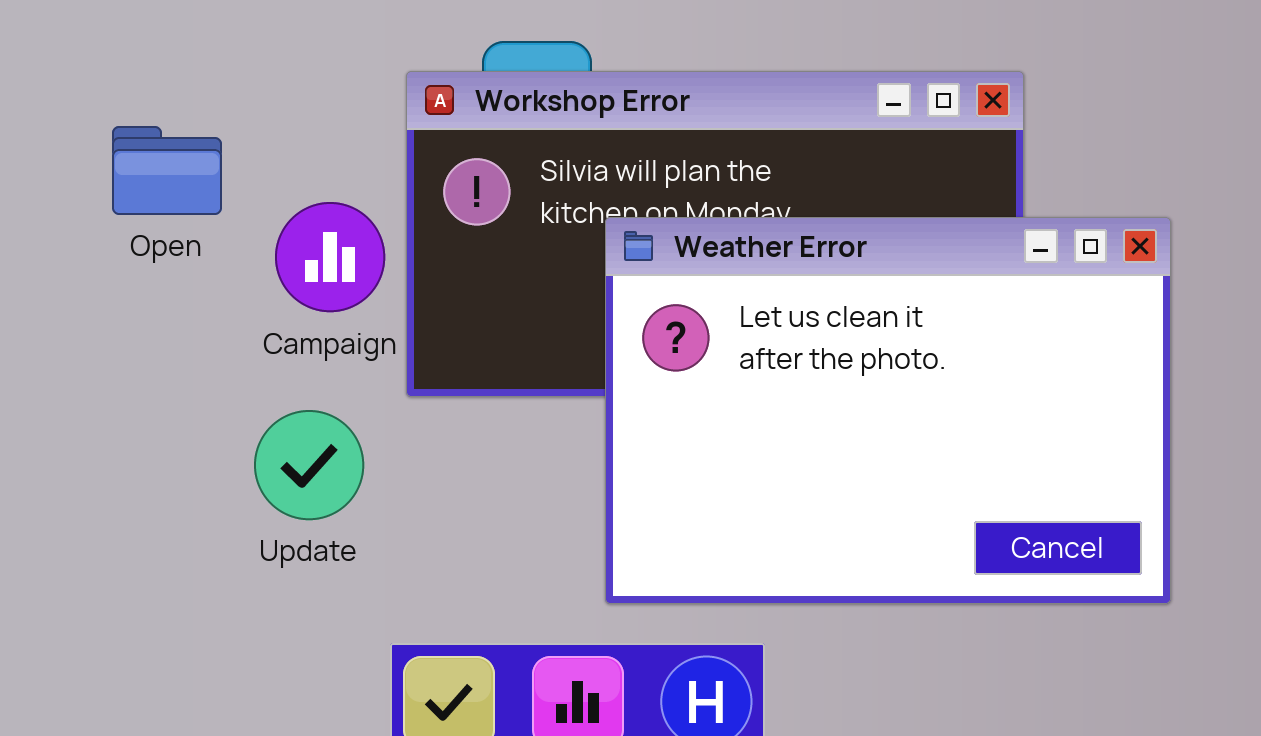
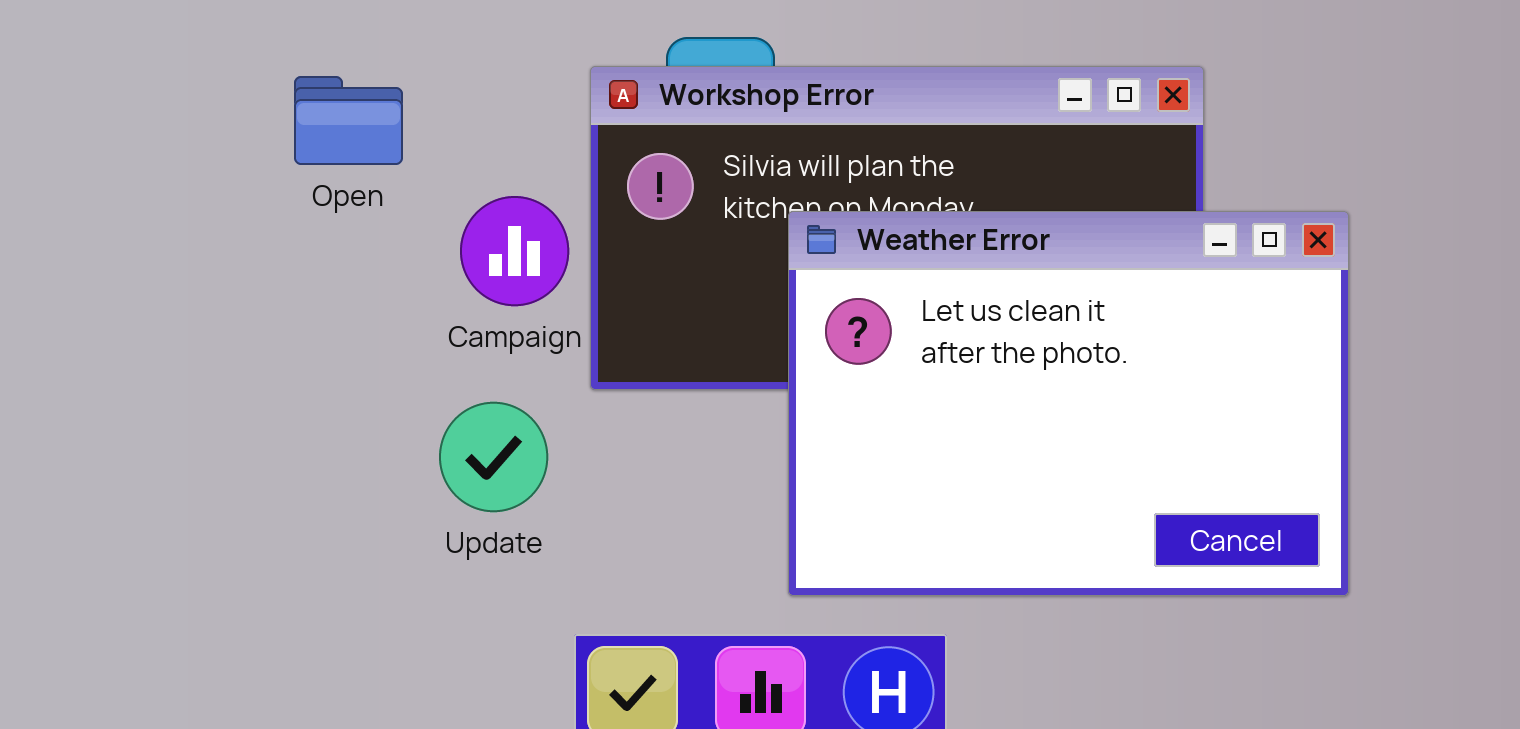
Open: [112,126,222,215] -> [294,76,403,165], moved

